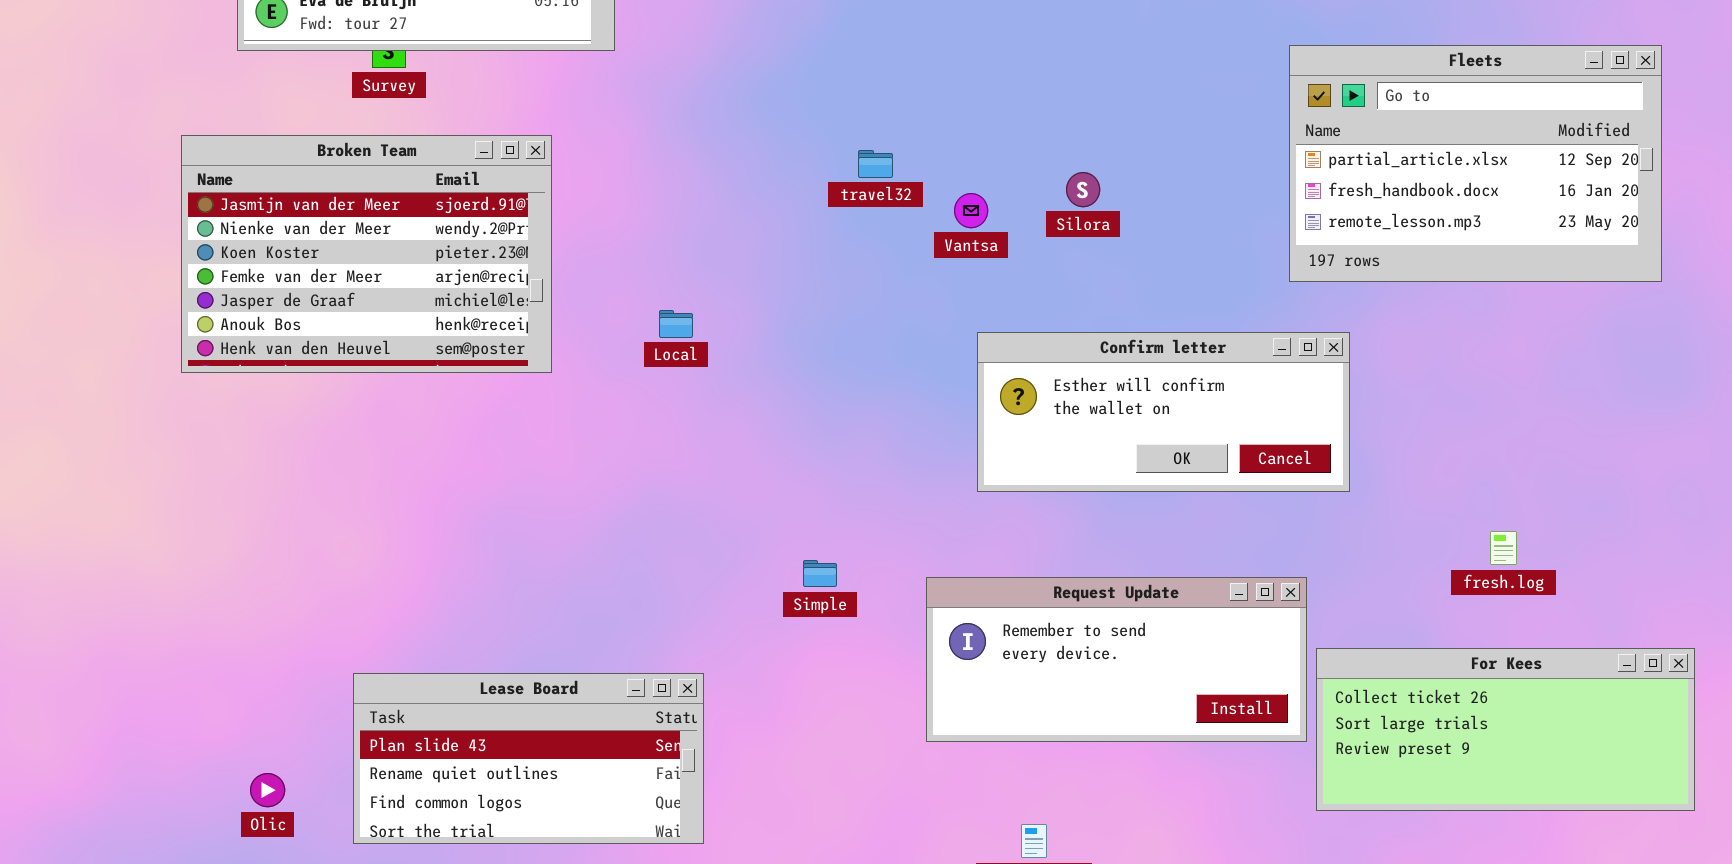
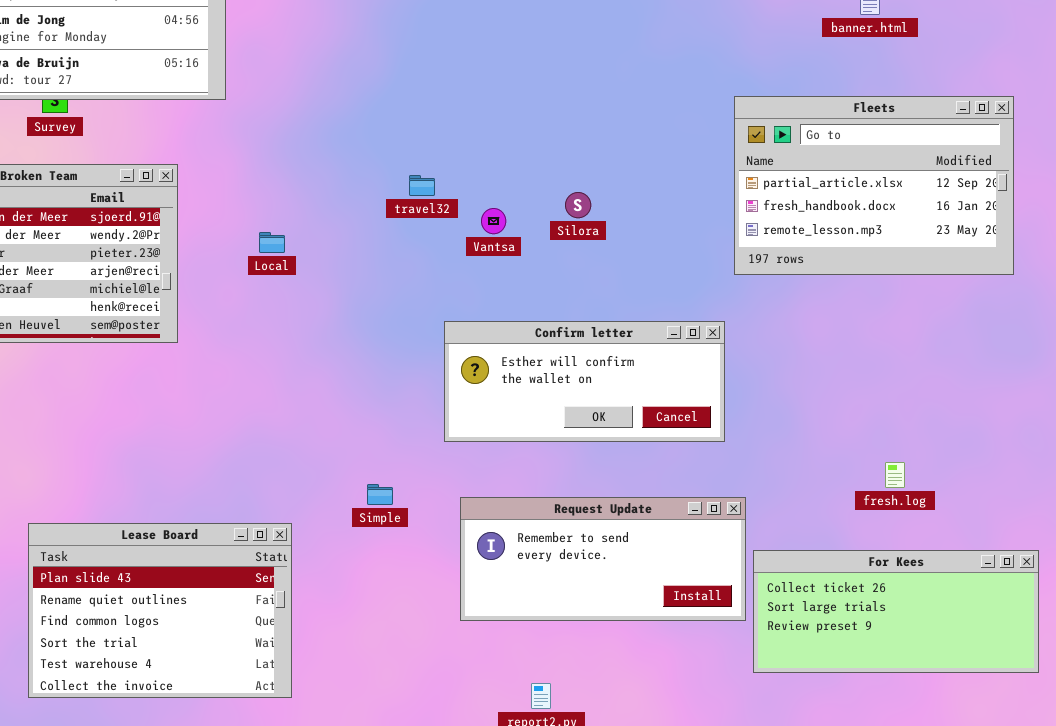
Local: [659,310,693,338] -> [259,232,285,253], moved
Confirm letter: [977,332,1350,492] -> [444,321,725,442], moved
Lease Board: [353,673,704,844] -> [28,523,292,698], resized

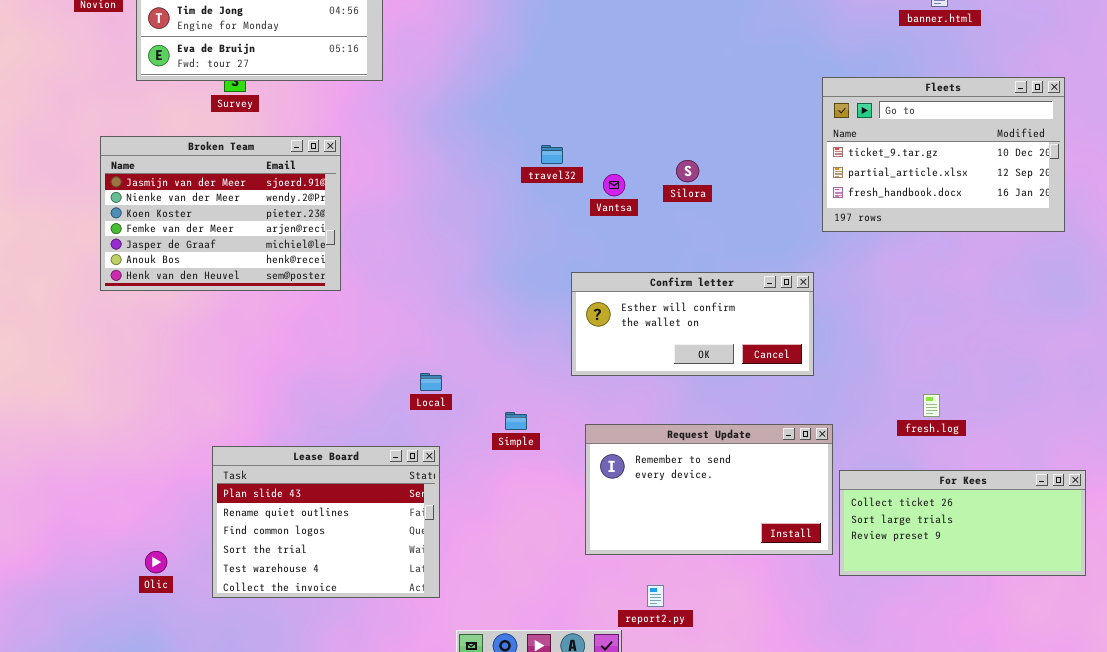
Fleets: [734,96,1014,275] -> [822,77,1065,232], scrolled up 1 row
Local: [259,232,285,253] -> [420,373,442,391], moved
fresh.log: [885,462,905,488] -> [923,394,940,417], moved
Request Update: [460,497,746,621] -> [585,424,833,555], resized

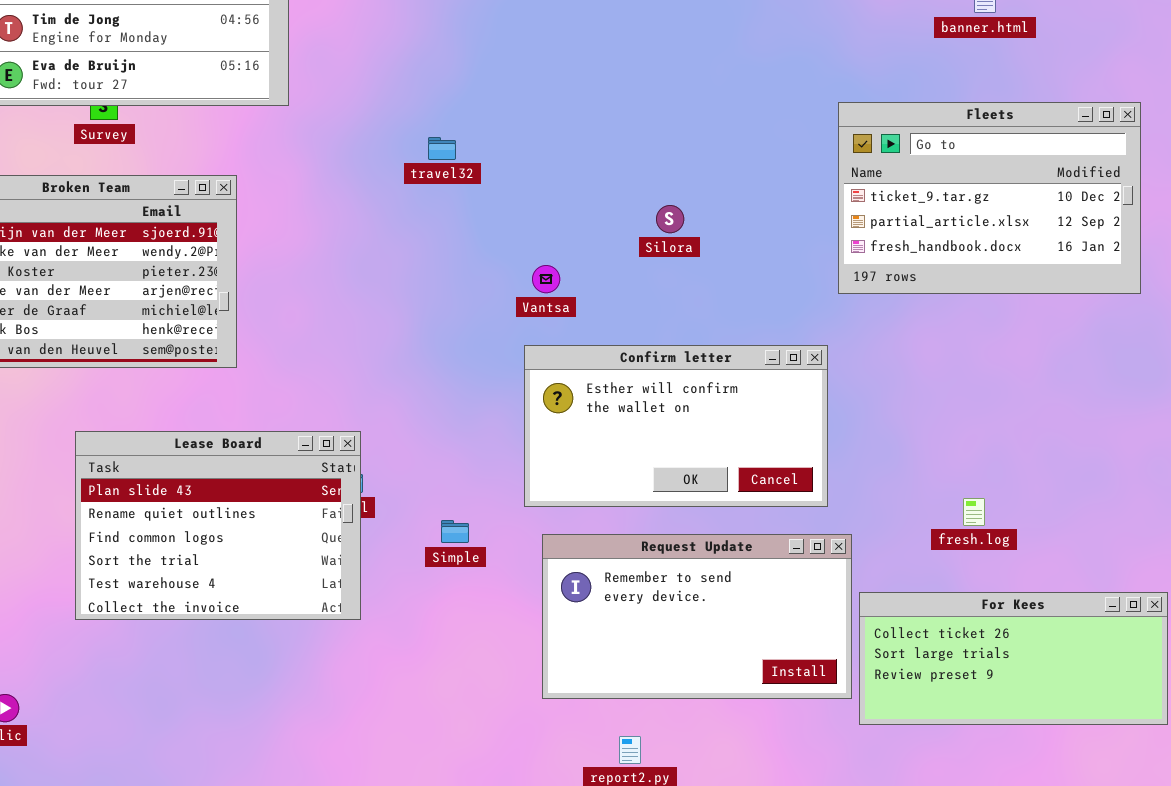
travel32: [541,145,563,164] -> [428,137,456,160], moved
Vantsa: [603,174,625,196] -> [532,265,560,293], moved
Confirm letter: [571,272,814,376] -> [524,345,828,507], resized
Lease Board: [212,446,440,598] -> [75,431,361,620], moved

